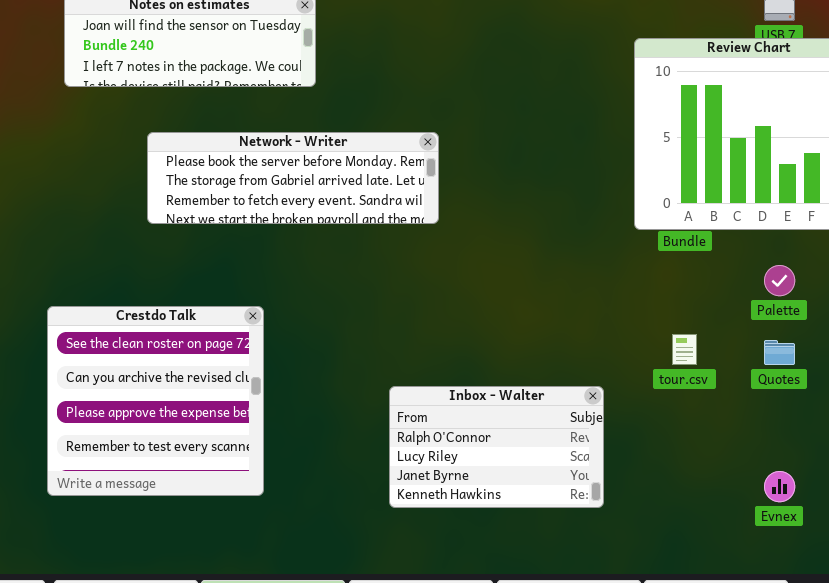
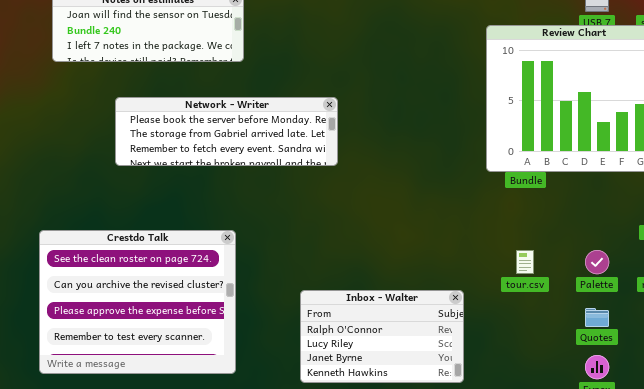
Palette: [764,265,795,296] -> [585,250,609,274], moved
Crestdo Talk: [47,306,264,496] -> [39,230,236,374], resized
Quotes: [764,340,795,365] -> [585,308,609,327], moved

